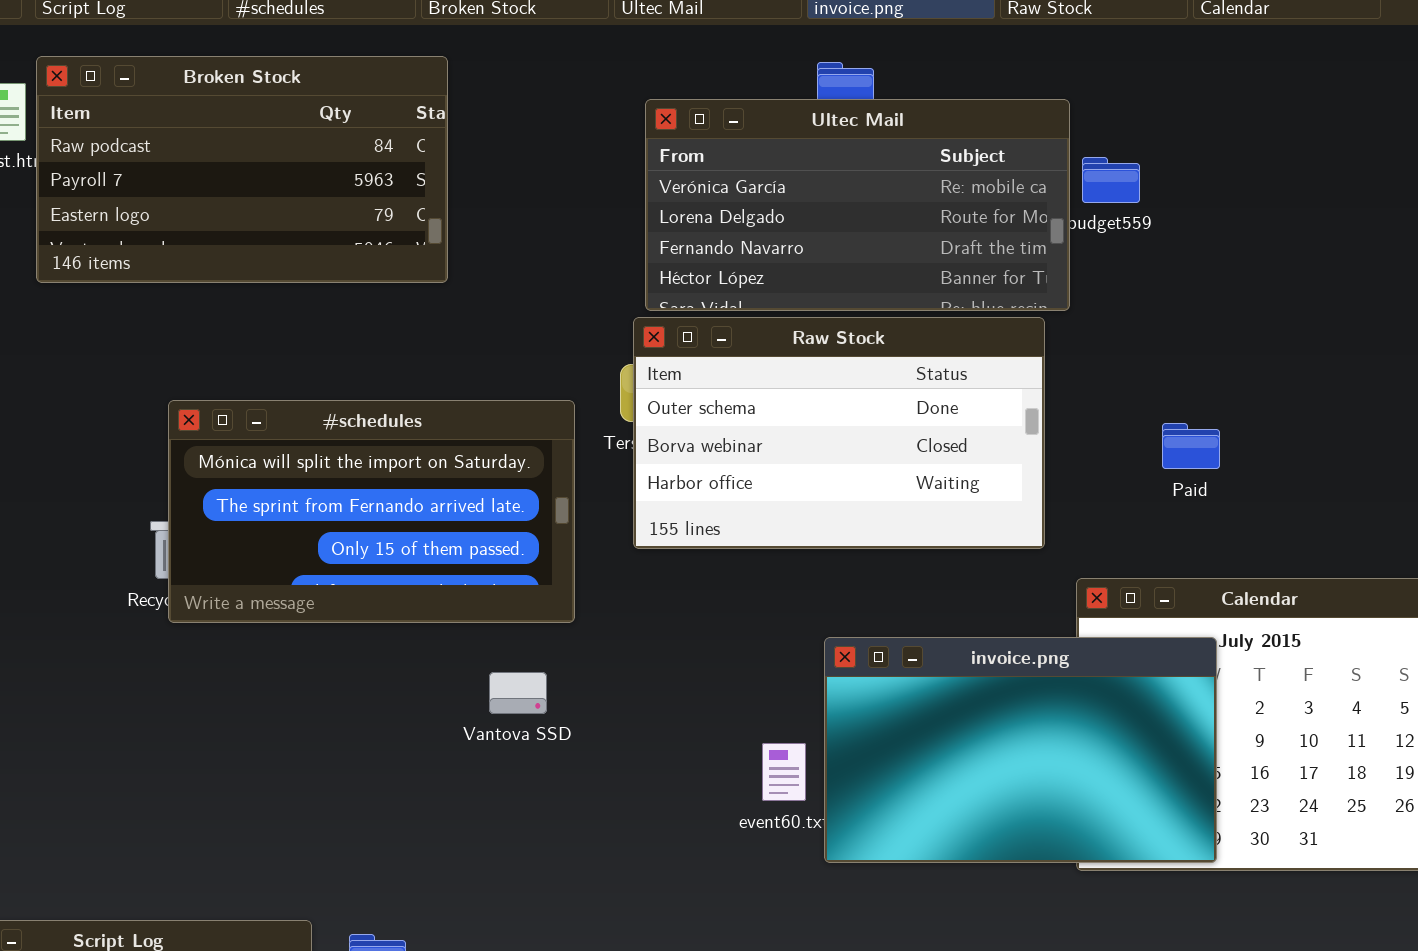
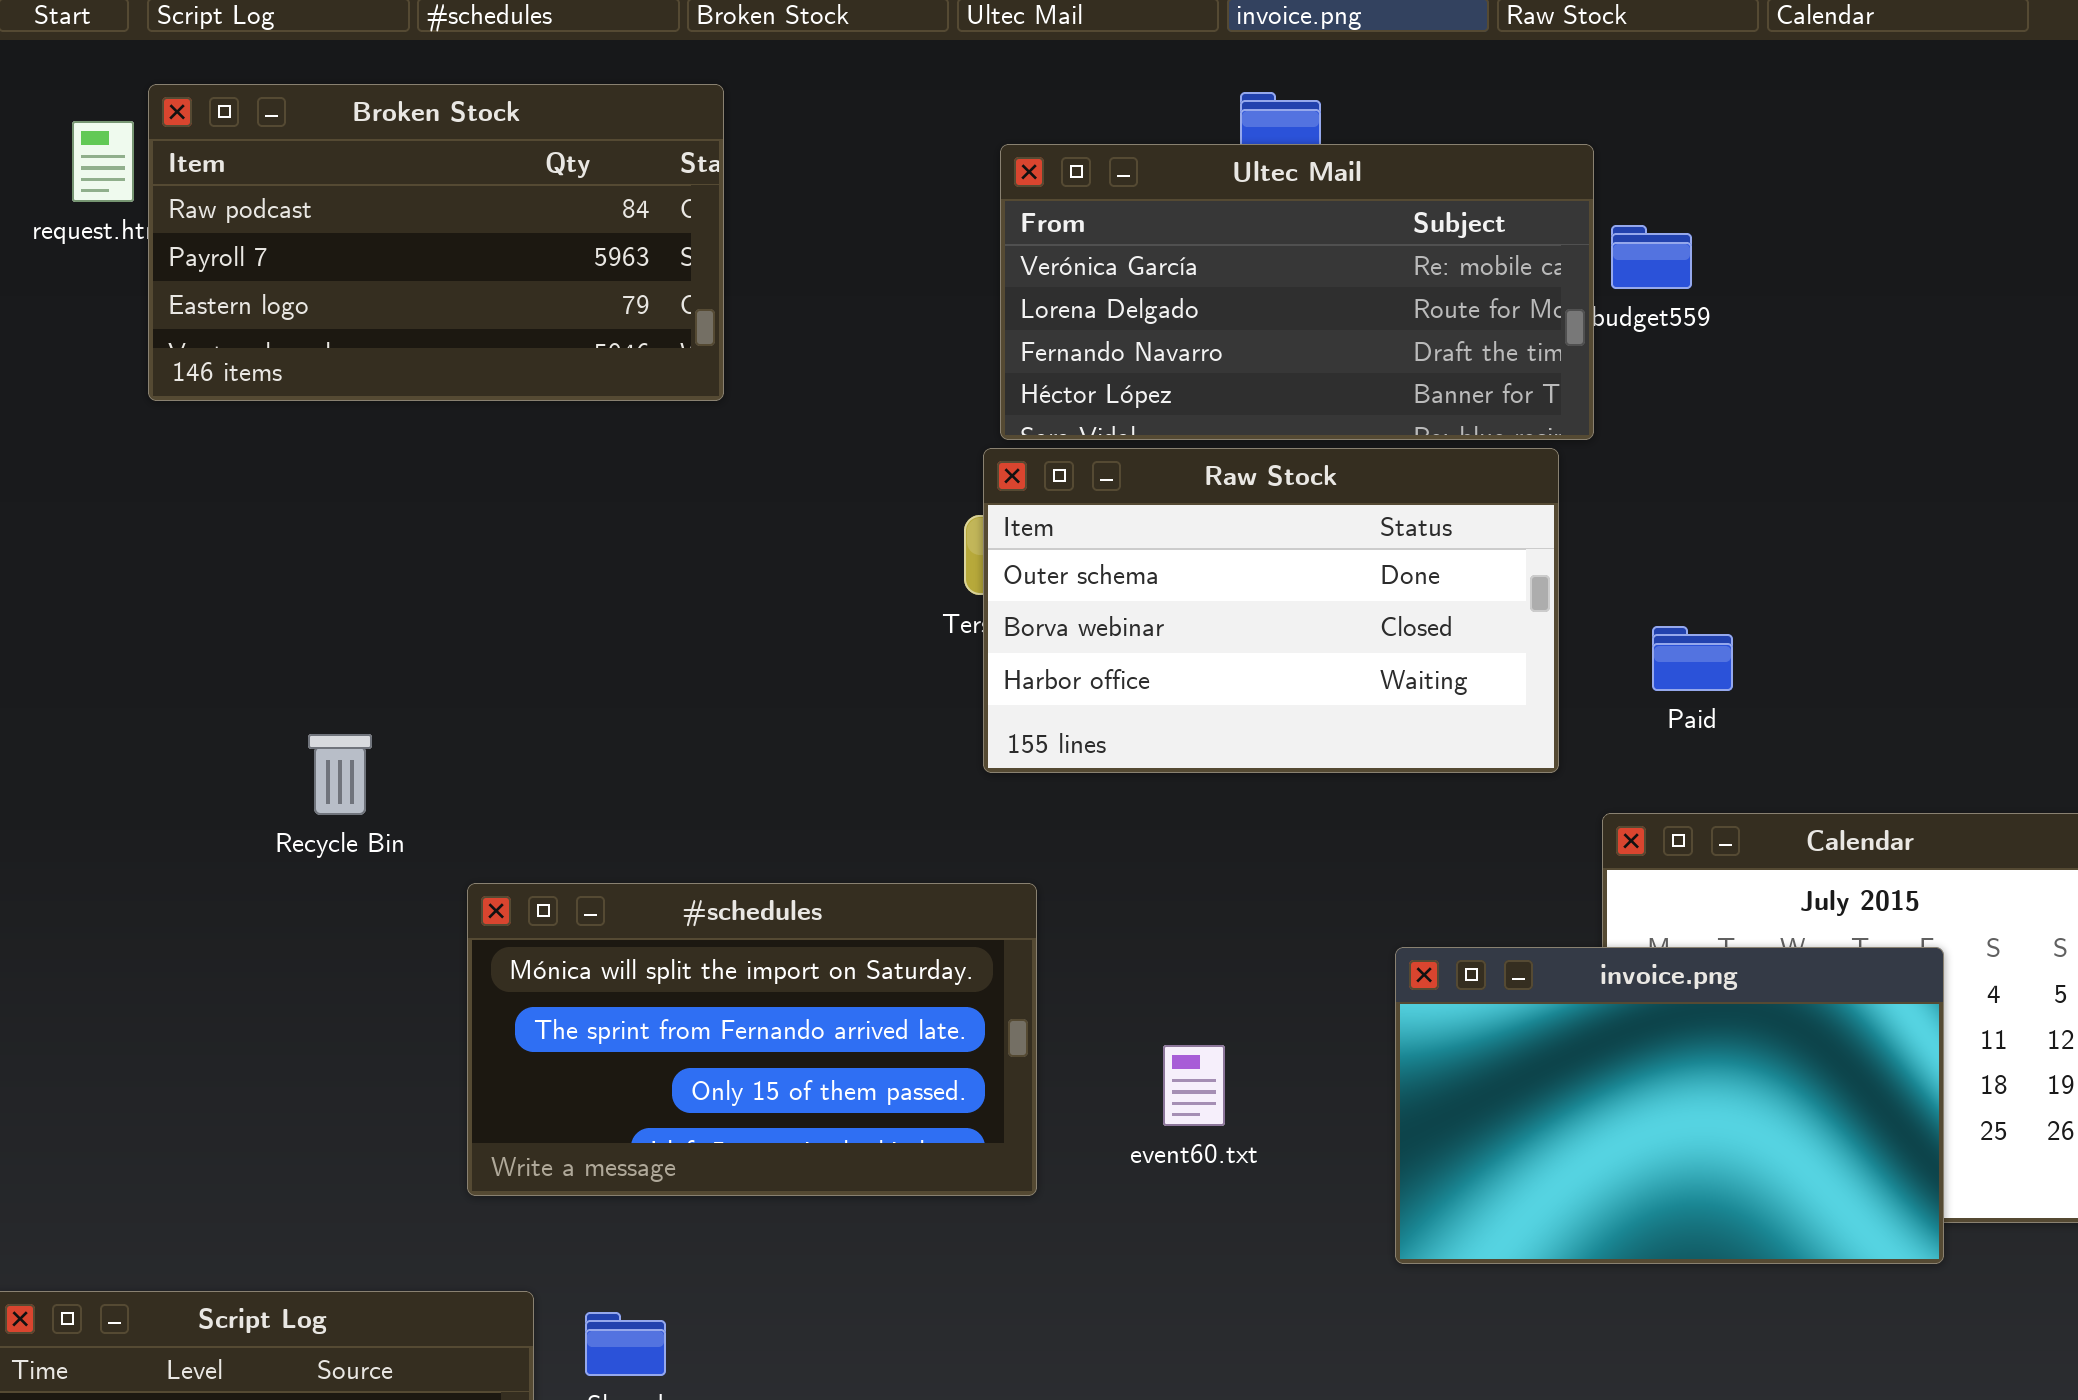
#schedules: [168,400,575,623] -> [467,883,1037,1196], moved
Paid: [1162,423,1220,469] -> [1652,626,1733,691], moved
invoice.png: [824,637,1217,863] -> [1395,947,1944,1264], moved

